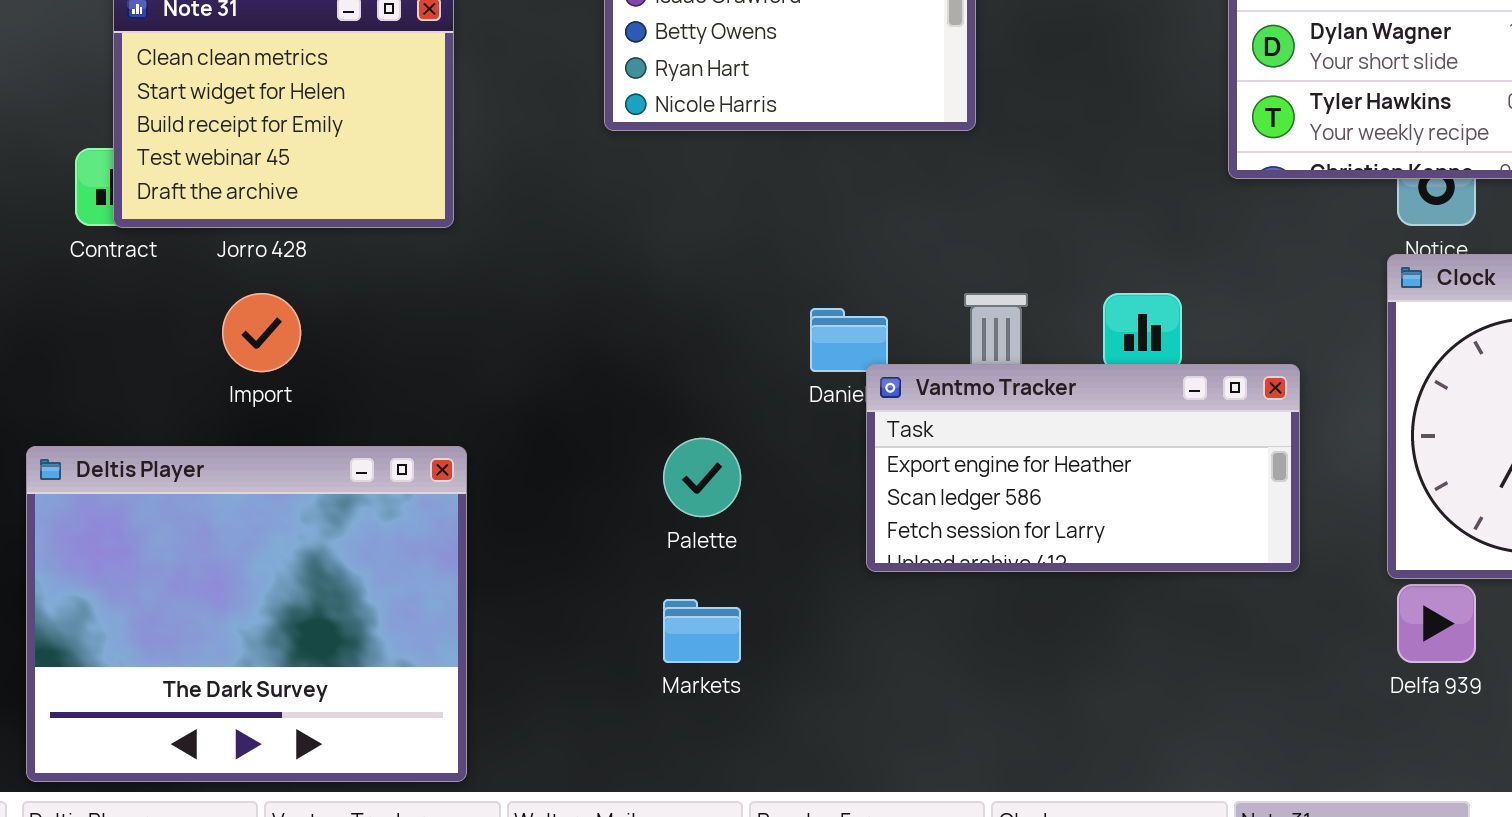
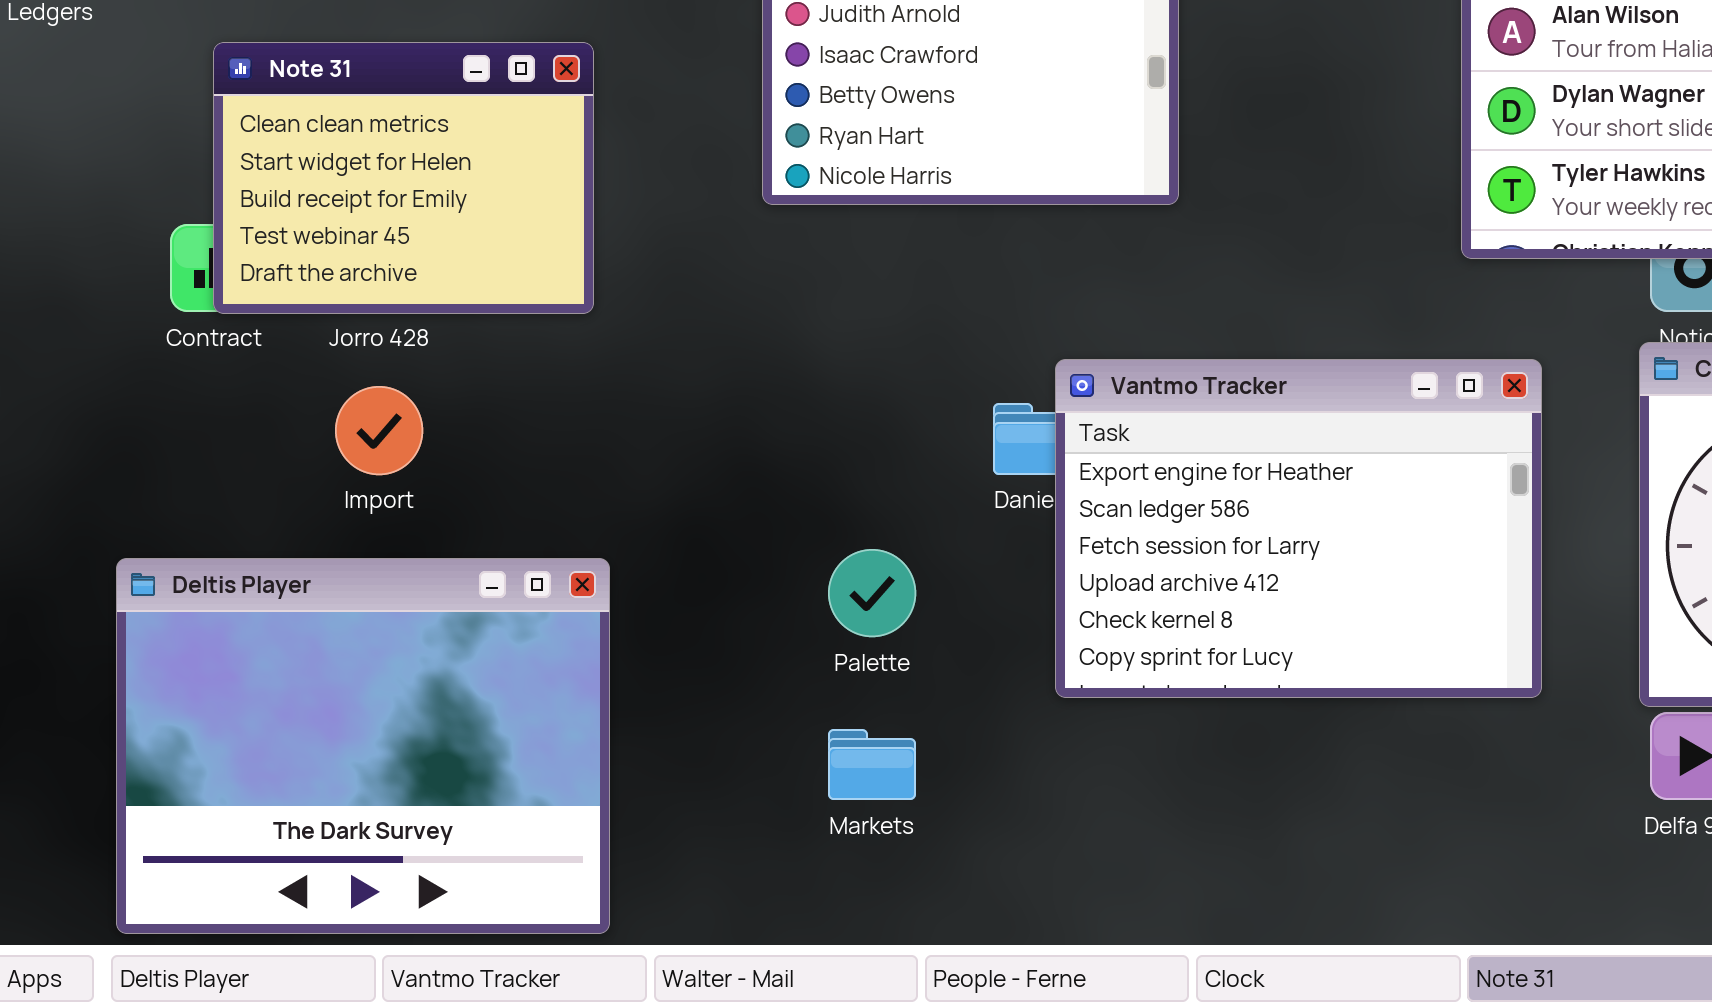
Vantmo Tracker: [866,364,1300,572] -> [1055,359,1542,698], resized

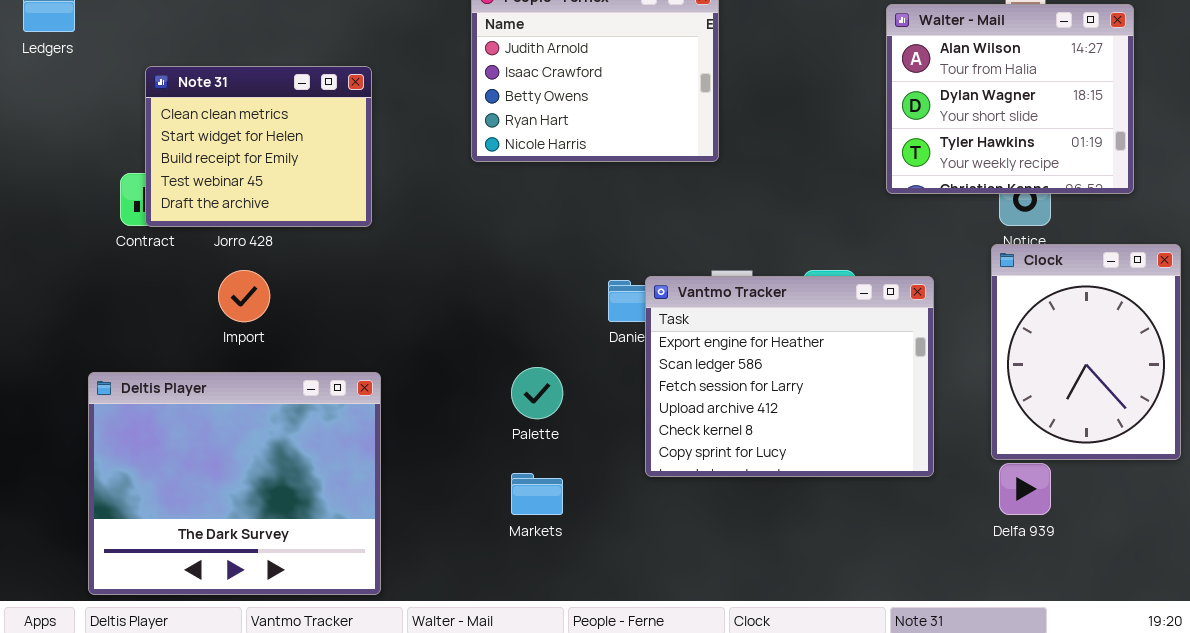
Vantmo Tracker: [1055,359,1542,698] -> [645,276,934,477], moved

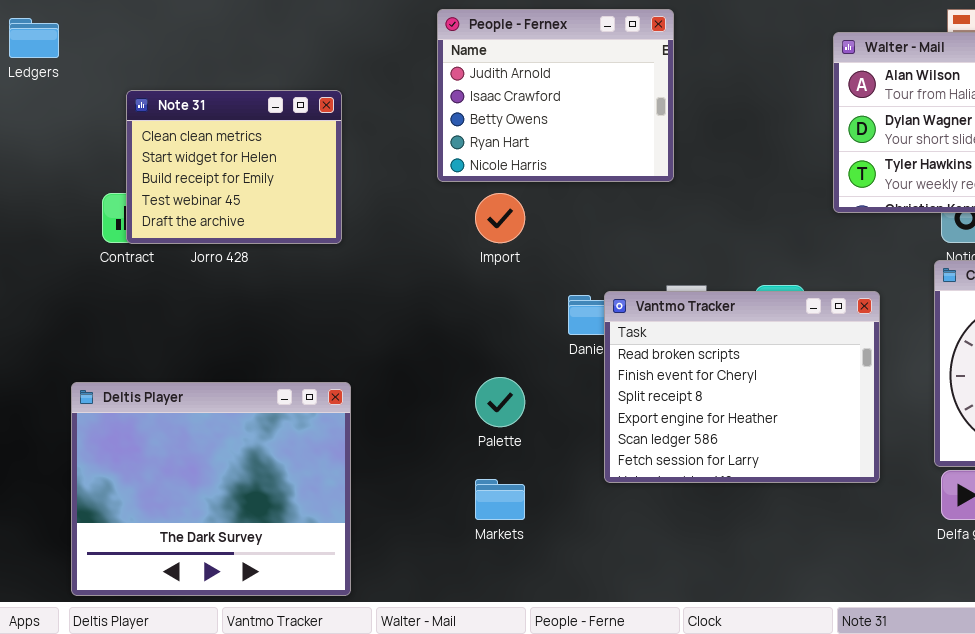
Import: [218,270,270,322] -> [475,193,525,243], moved
Vantmo Tracker: [645,276,934,477] -> [604,291,880,483], scrolled up 3 rows

